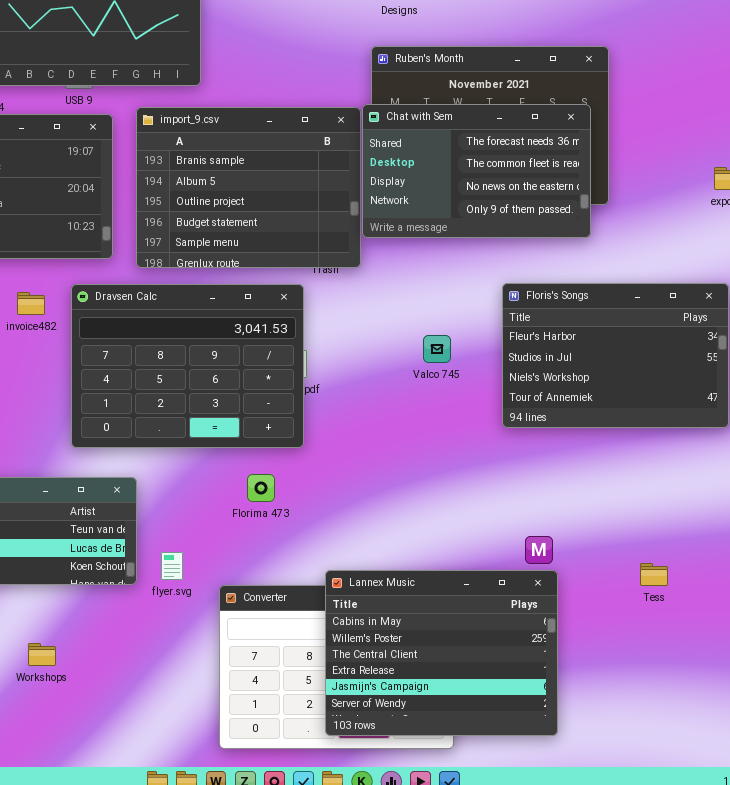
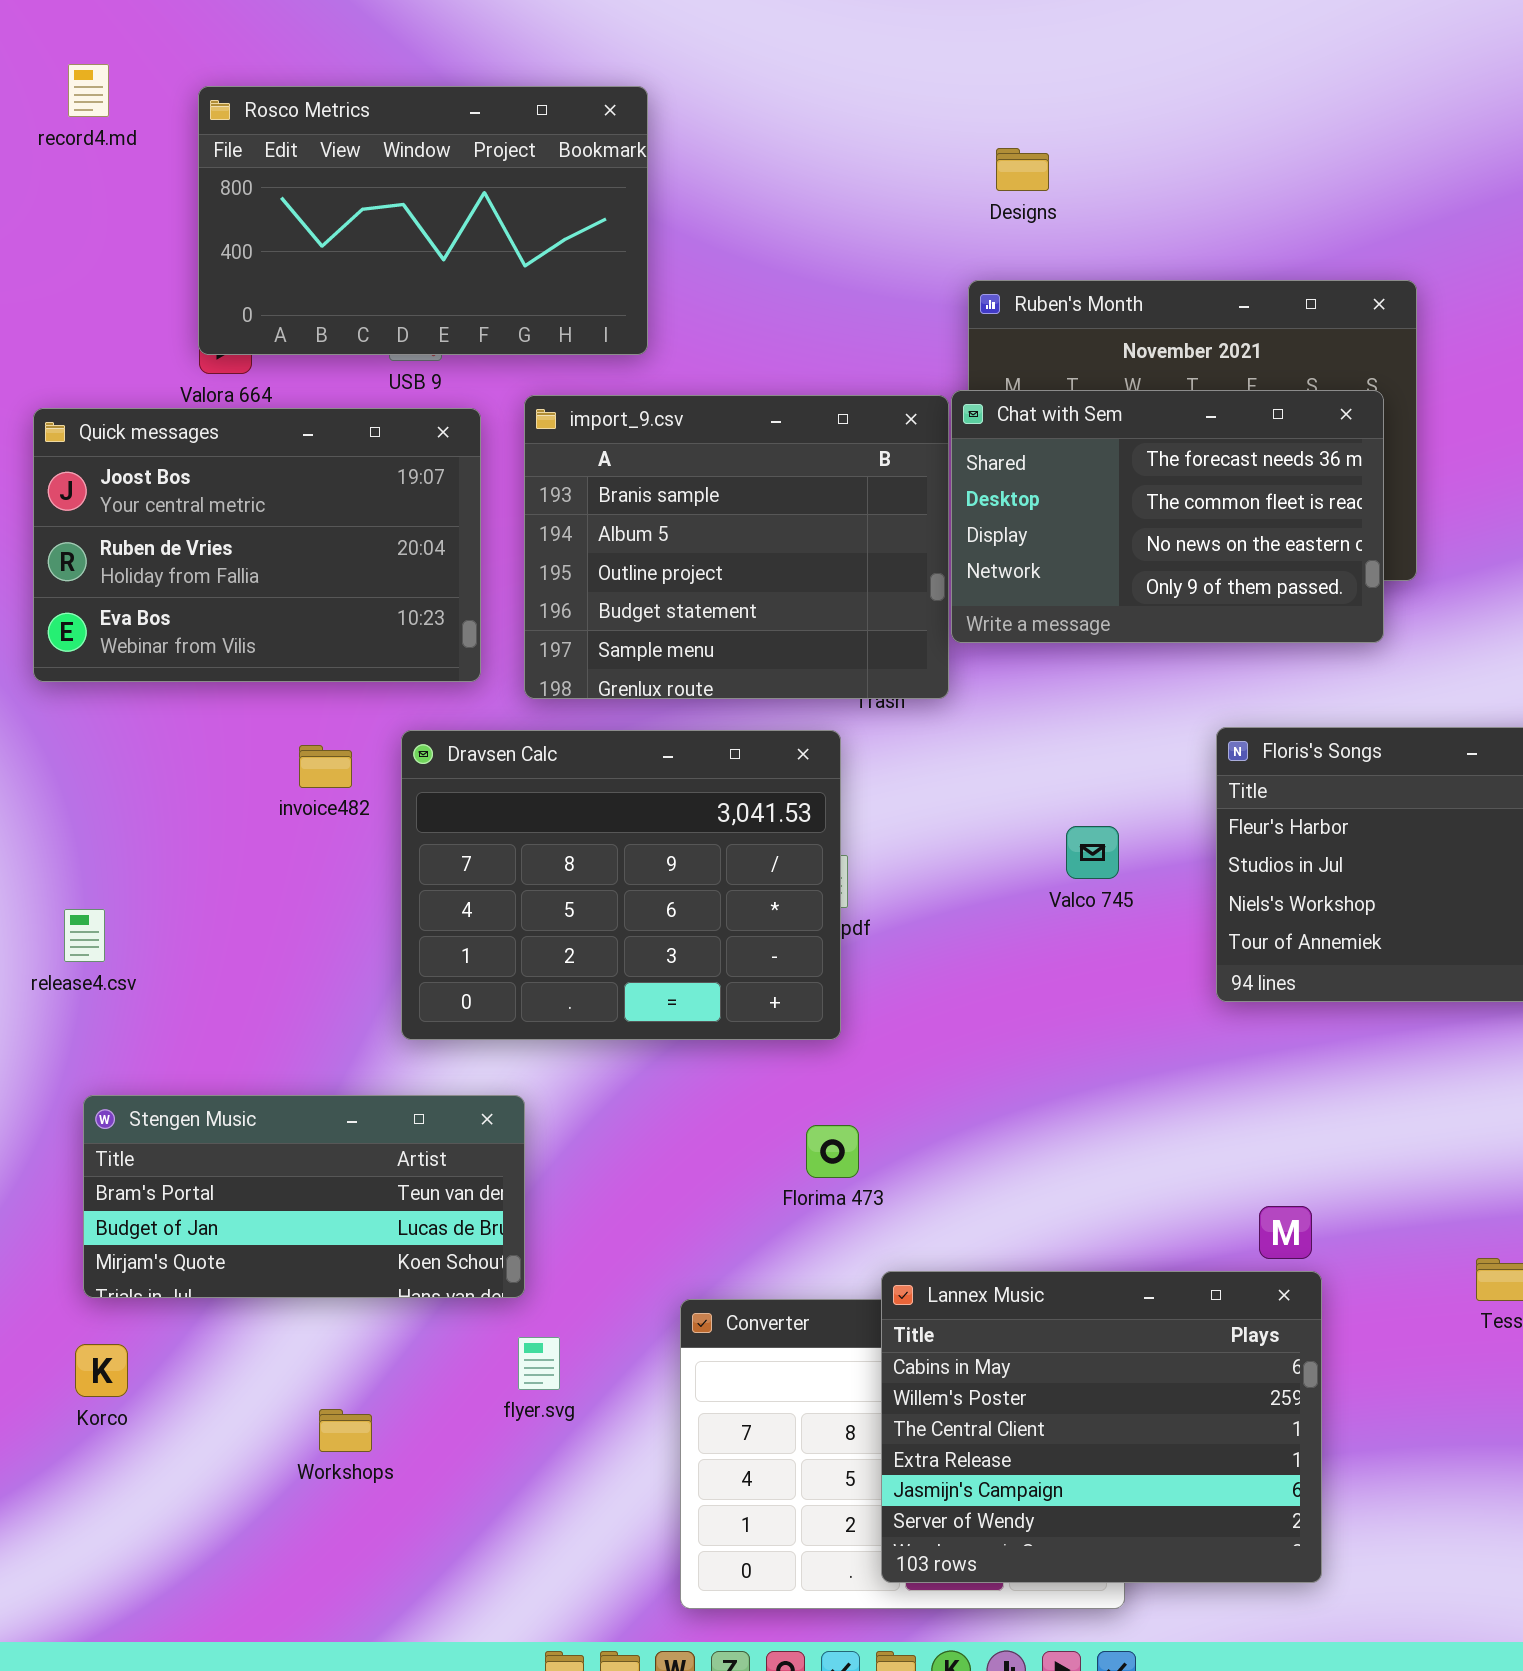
Florima 473: [247,474,275,502] -> [806,1125,859,1178], moved
flyer.svg: [161,552,183,580] -> [518,1337,560,1390], moved

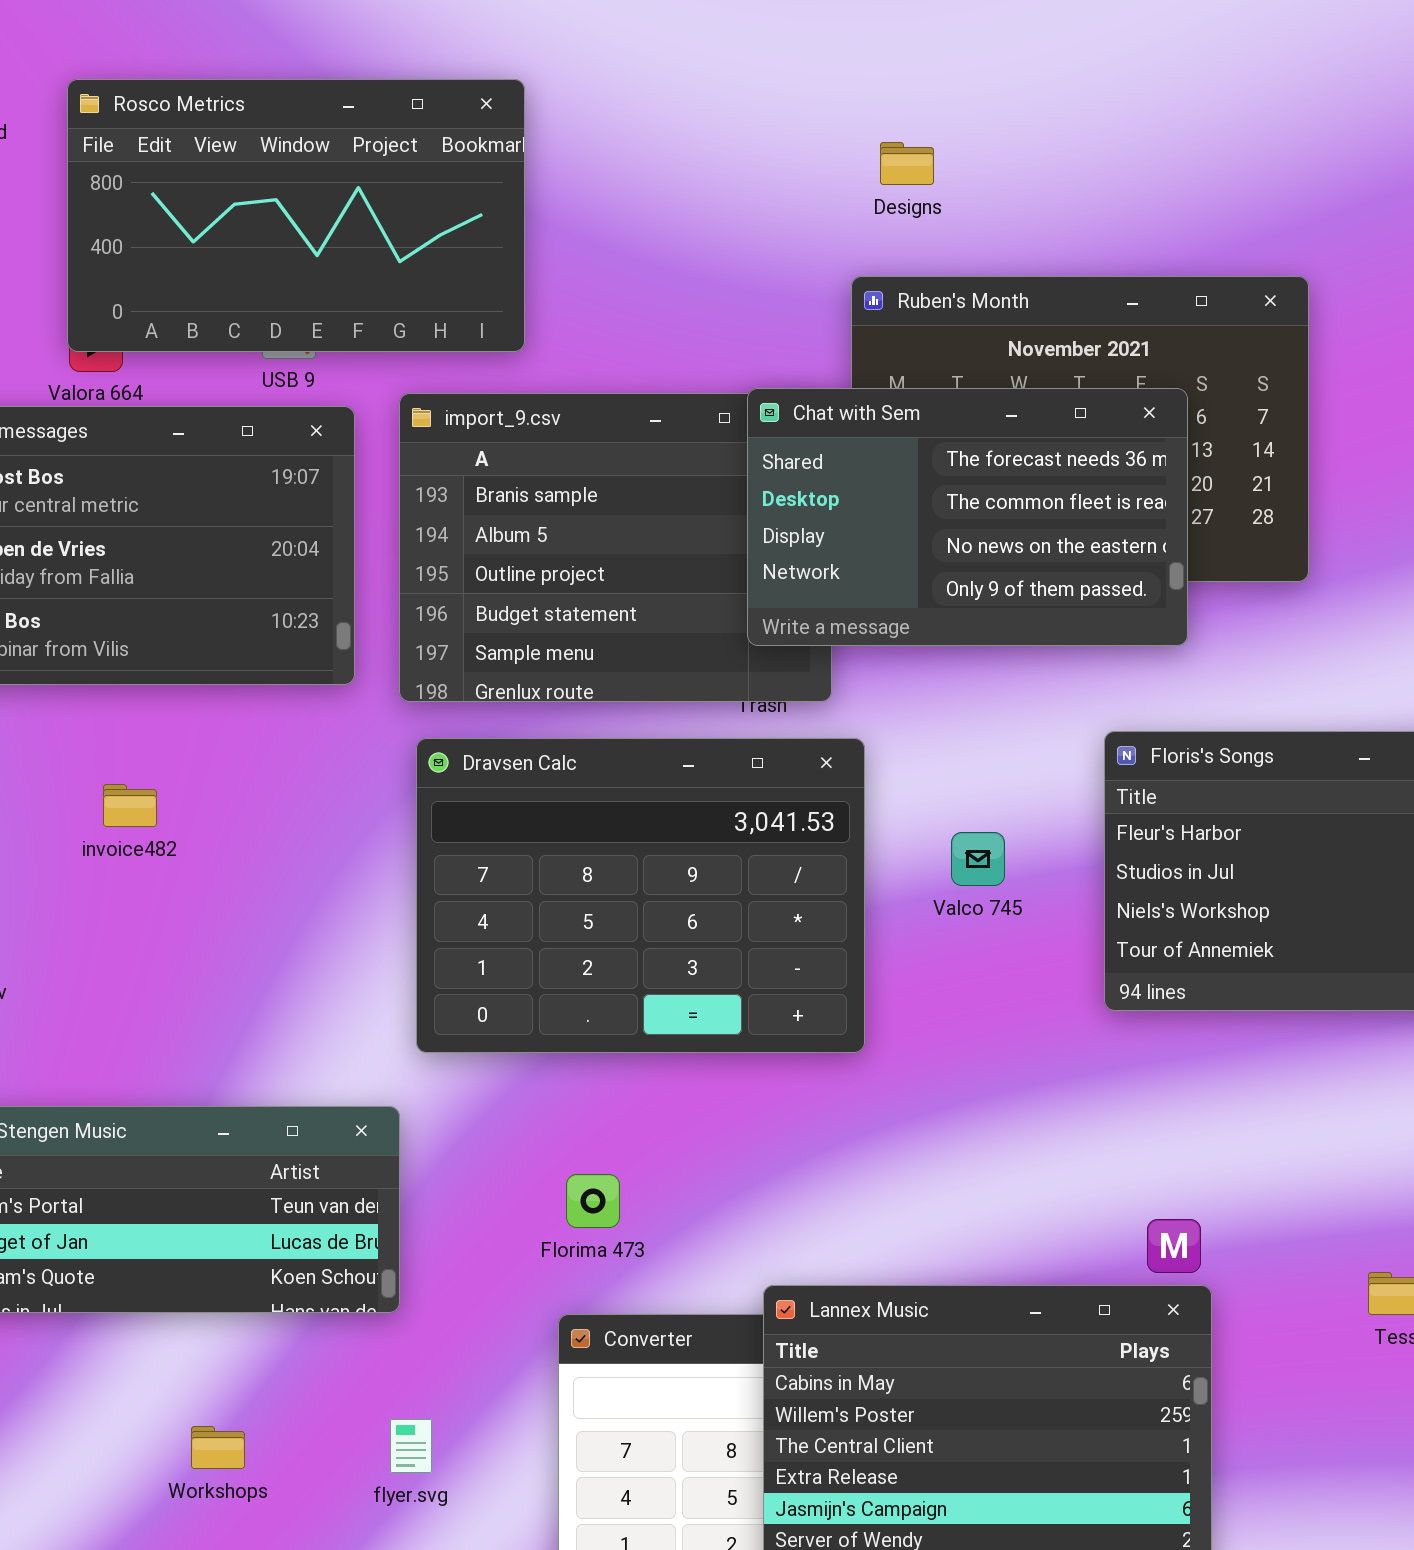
Chat with Sem: [951,390,1384,643] -> [747,388,1188,646], moved
Dravsen Calc: [401,730,841,1040] -> [416,738,865,1053], moved
invoice482: [299,745,352,788] -> [103,784,157,827], moved
Florima 473: [806,1125,859,1178] -> [566,1174,620,1228], moved
flyer.svg: [518,1337,560,1390] -> [390,1419,432,1473], moved

